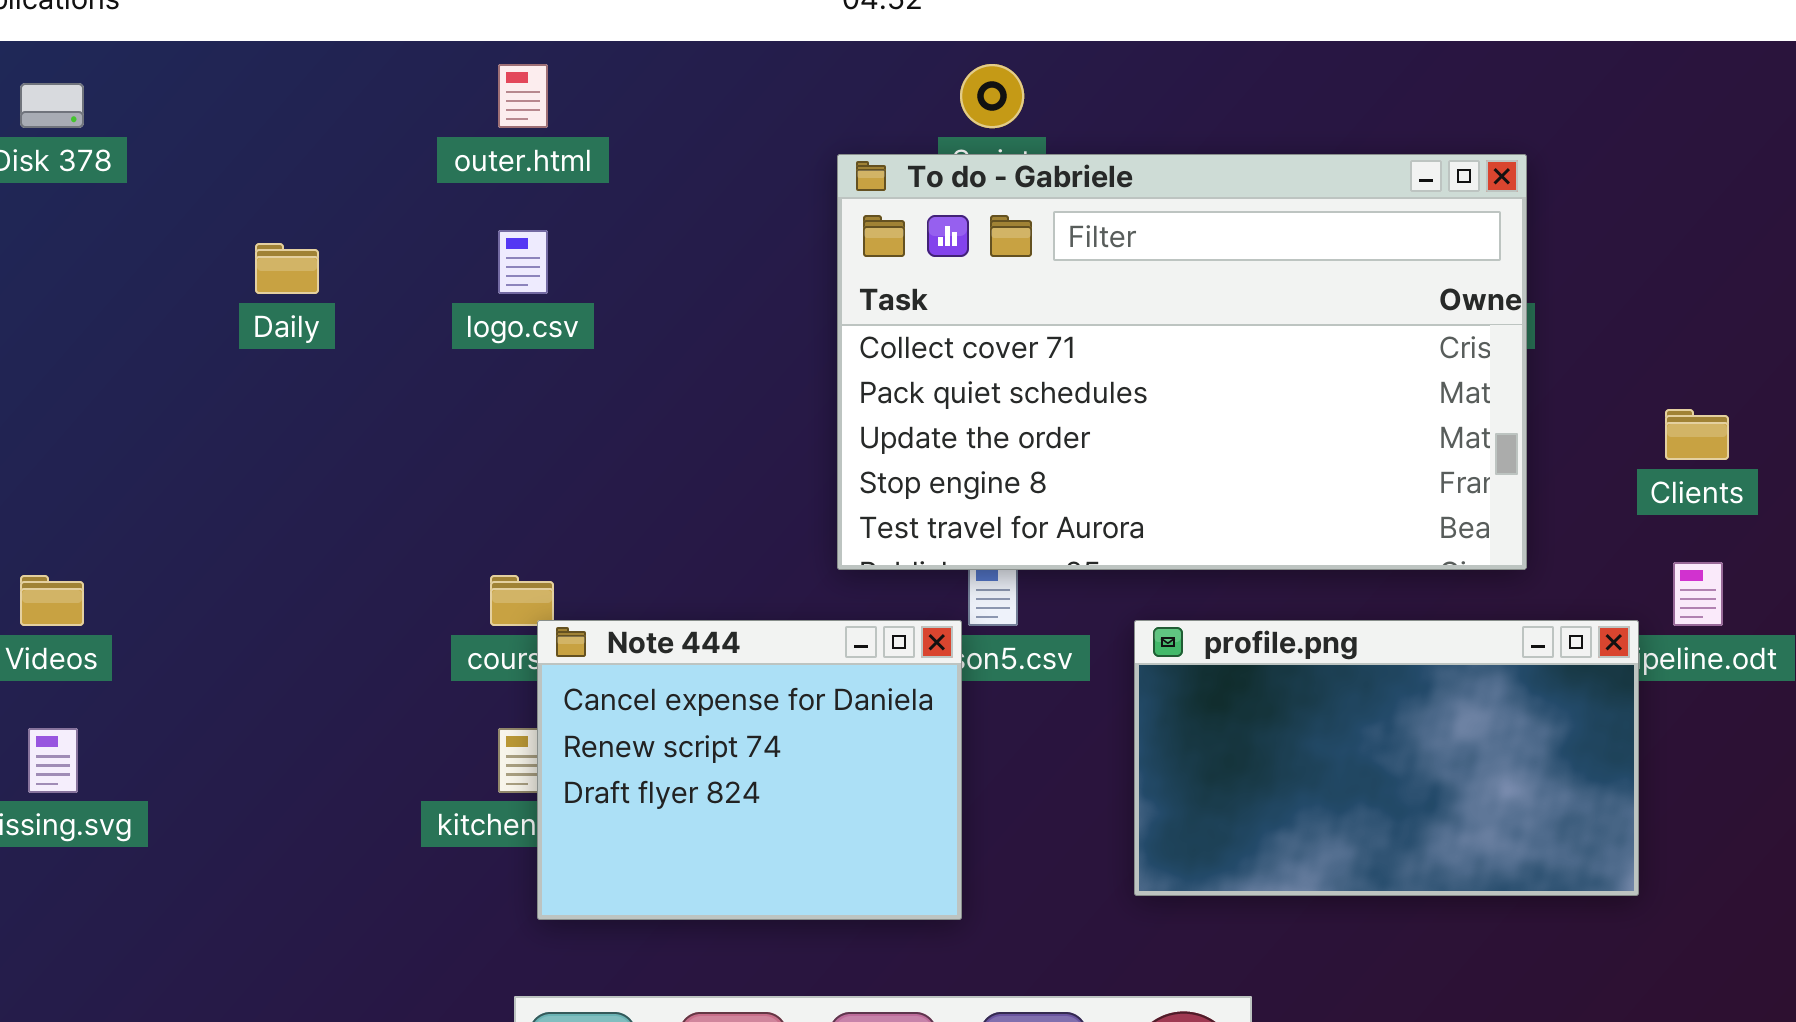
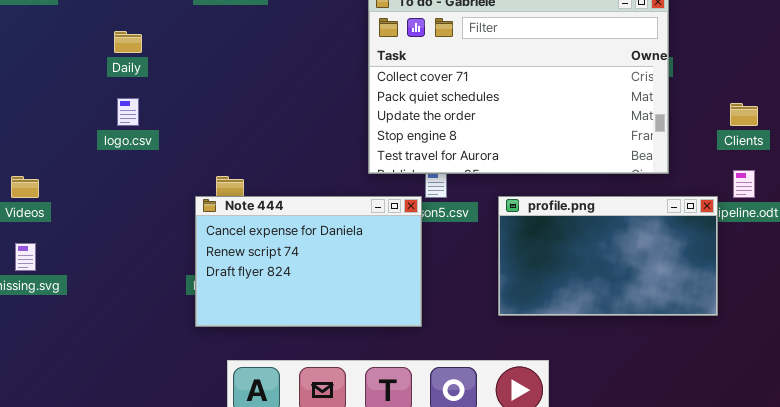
logo.csv: [498,230,548,294] -> [117,98,139,126], moved
Note 444: [537,620,962,920] -> [195,196,422,327], resized

